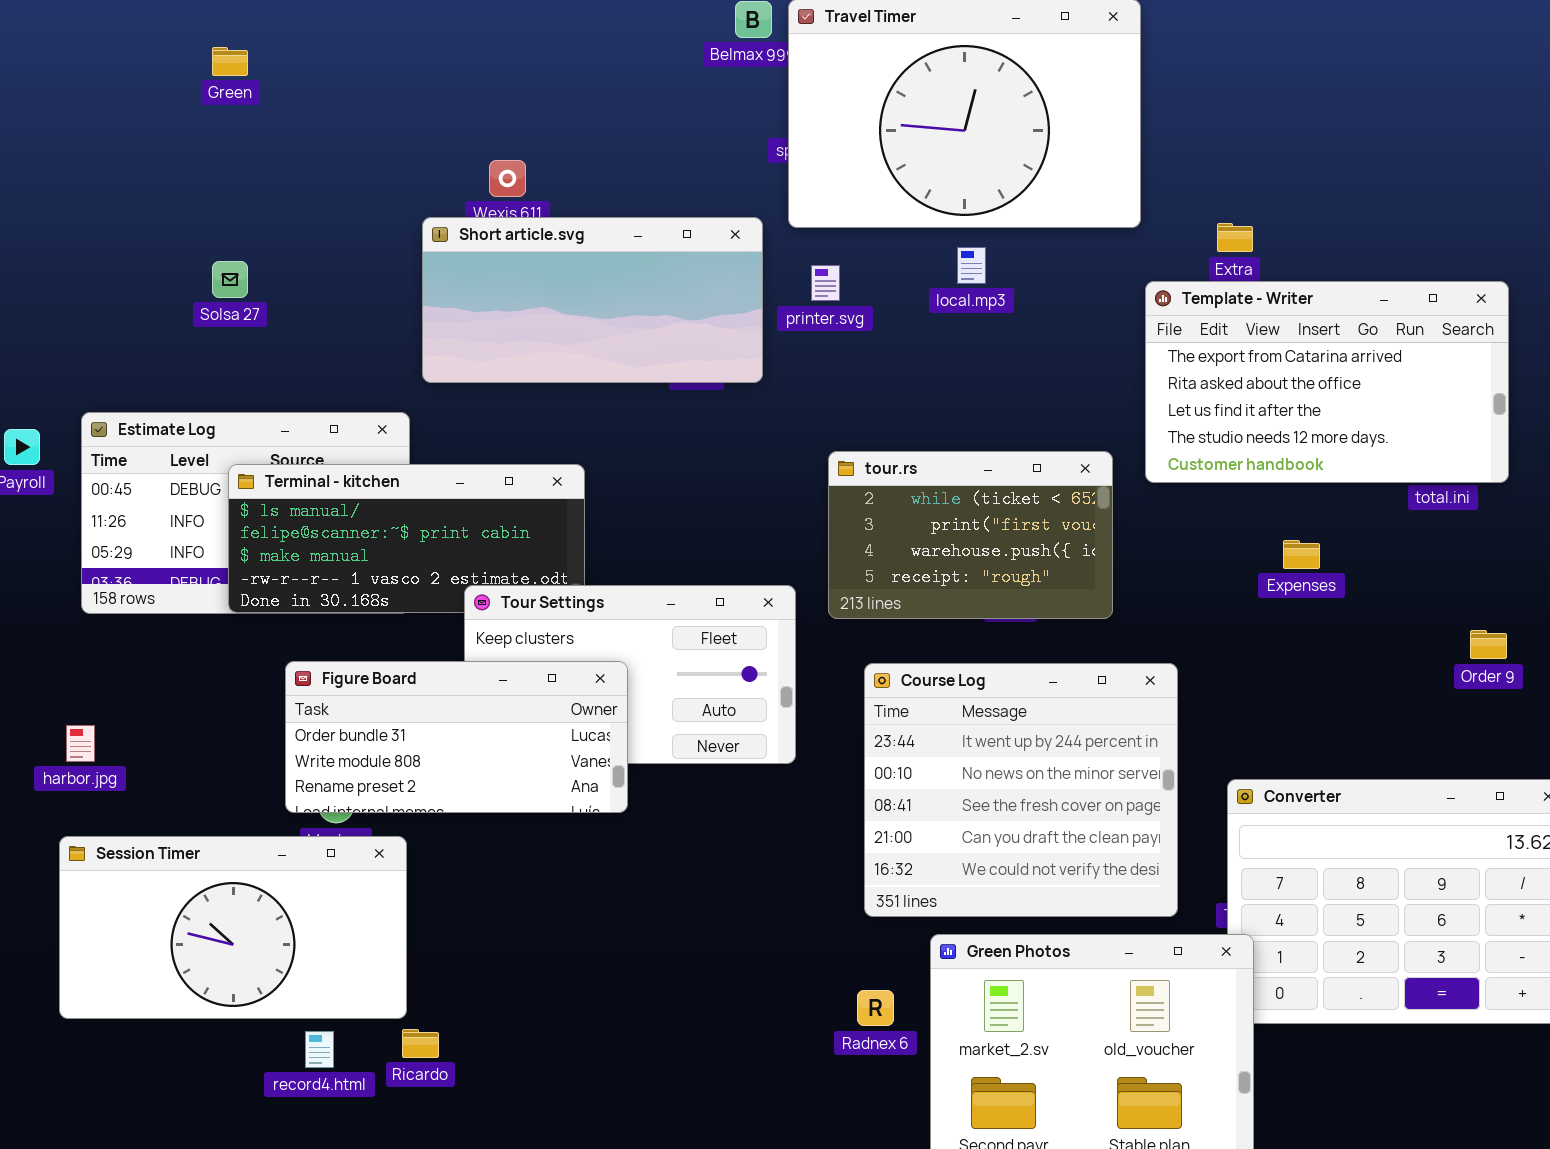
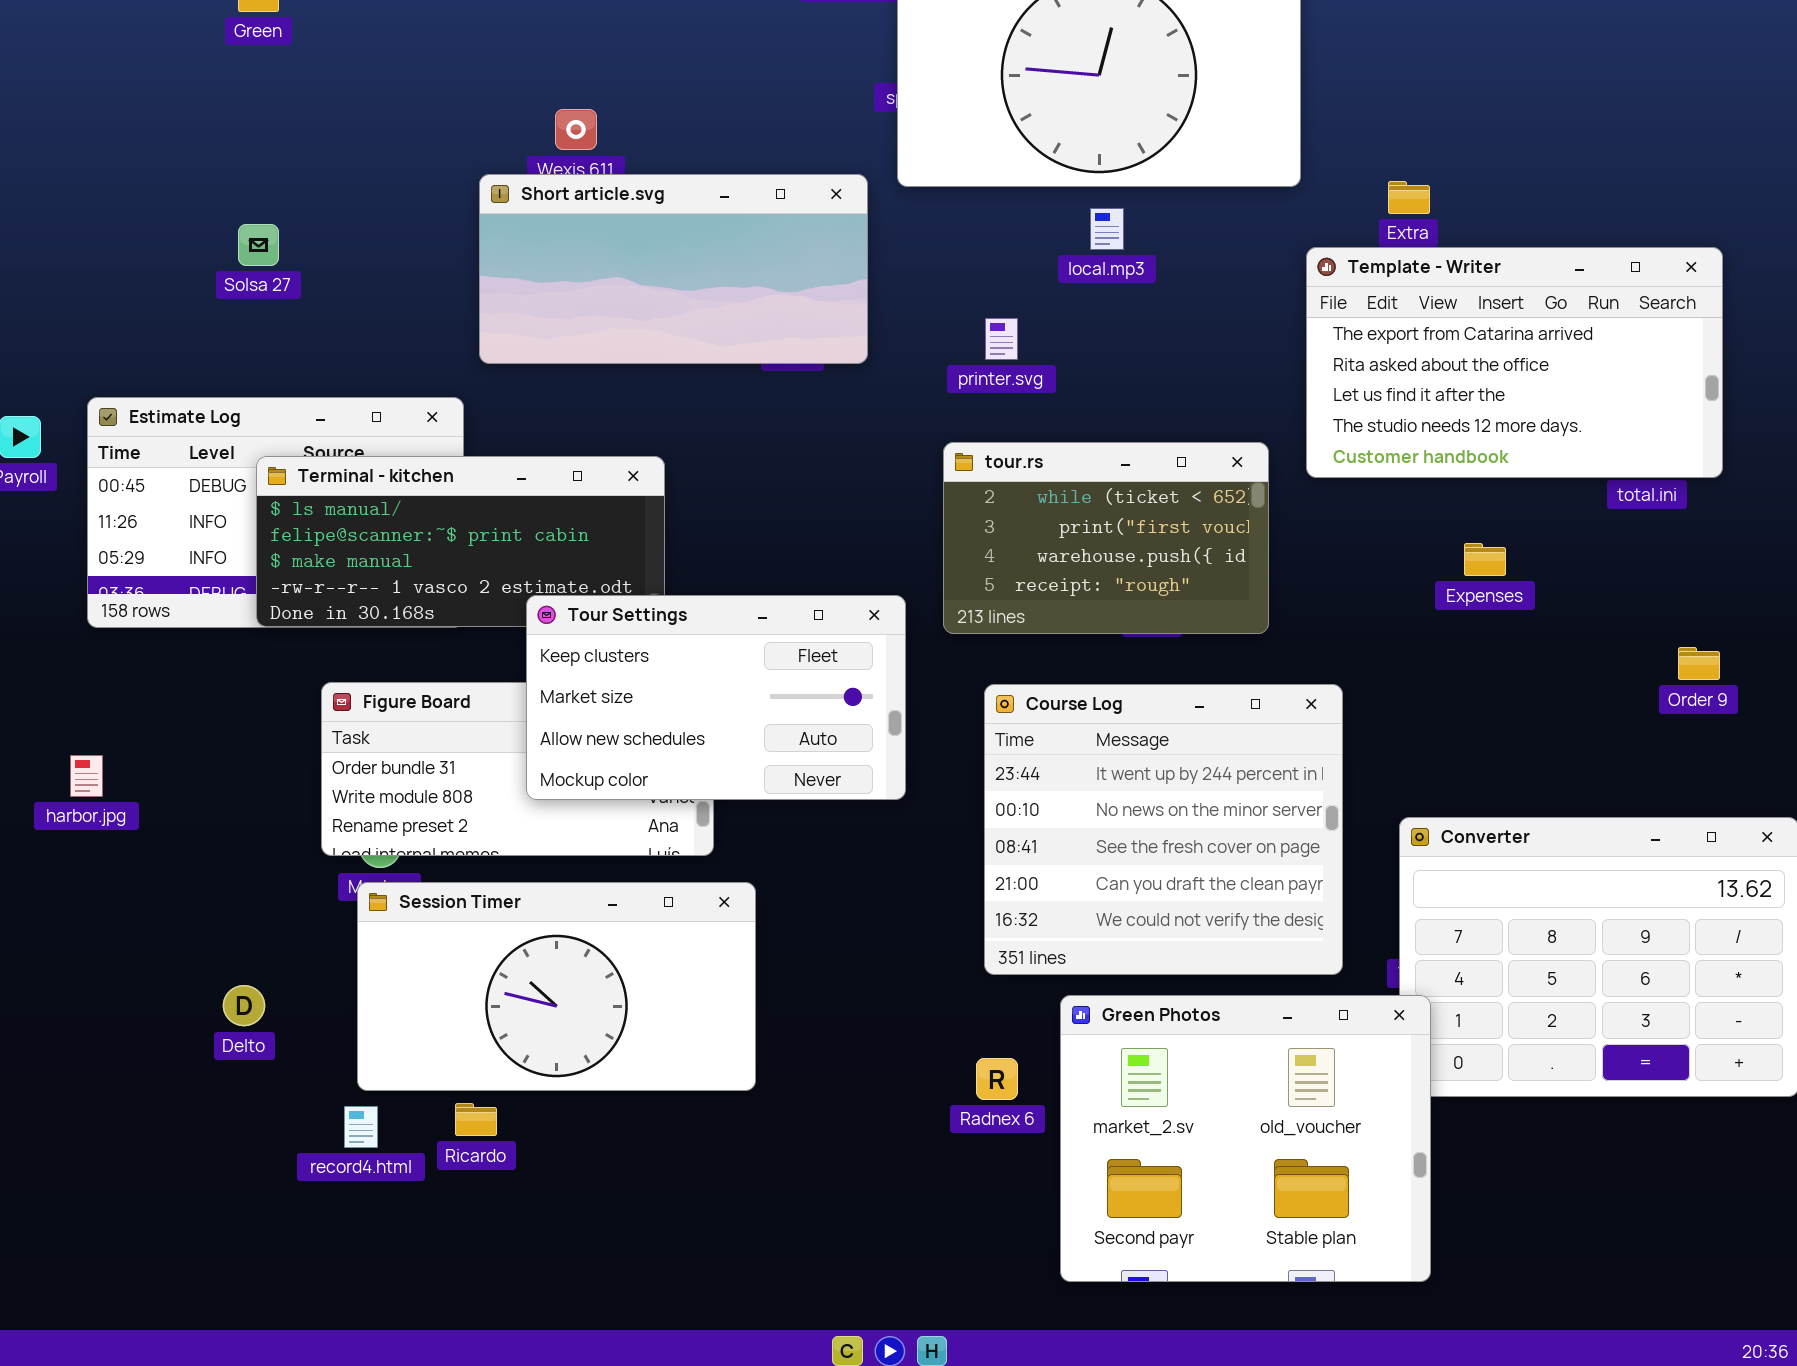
printer.svg: [811,265,840,301] -> [985,318,1018,360], moved
Tour Settings: [464,585,796,764] -> [526,595,906,800], raised
Session Timer: [59,836,407,1019] -> [357,882,756,1091], moved

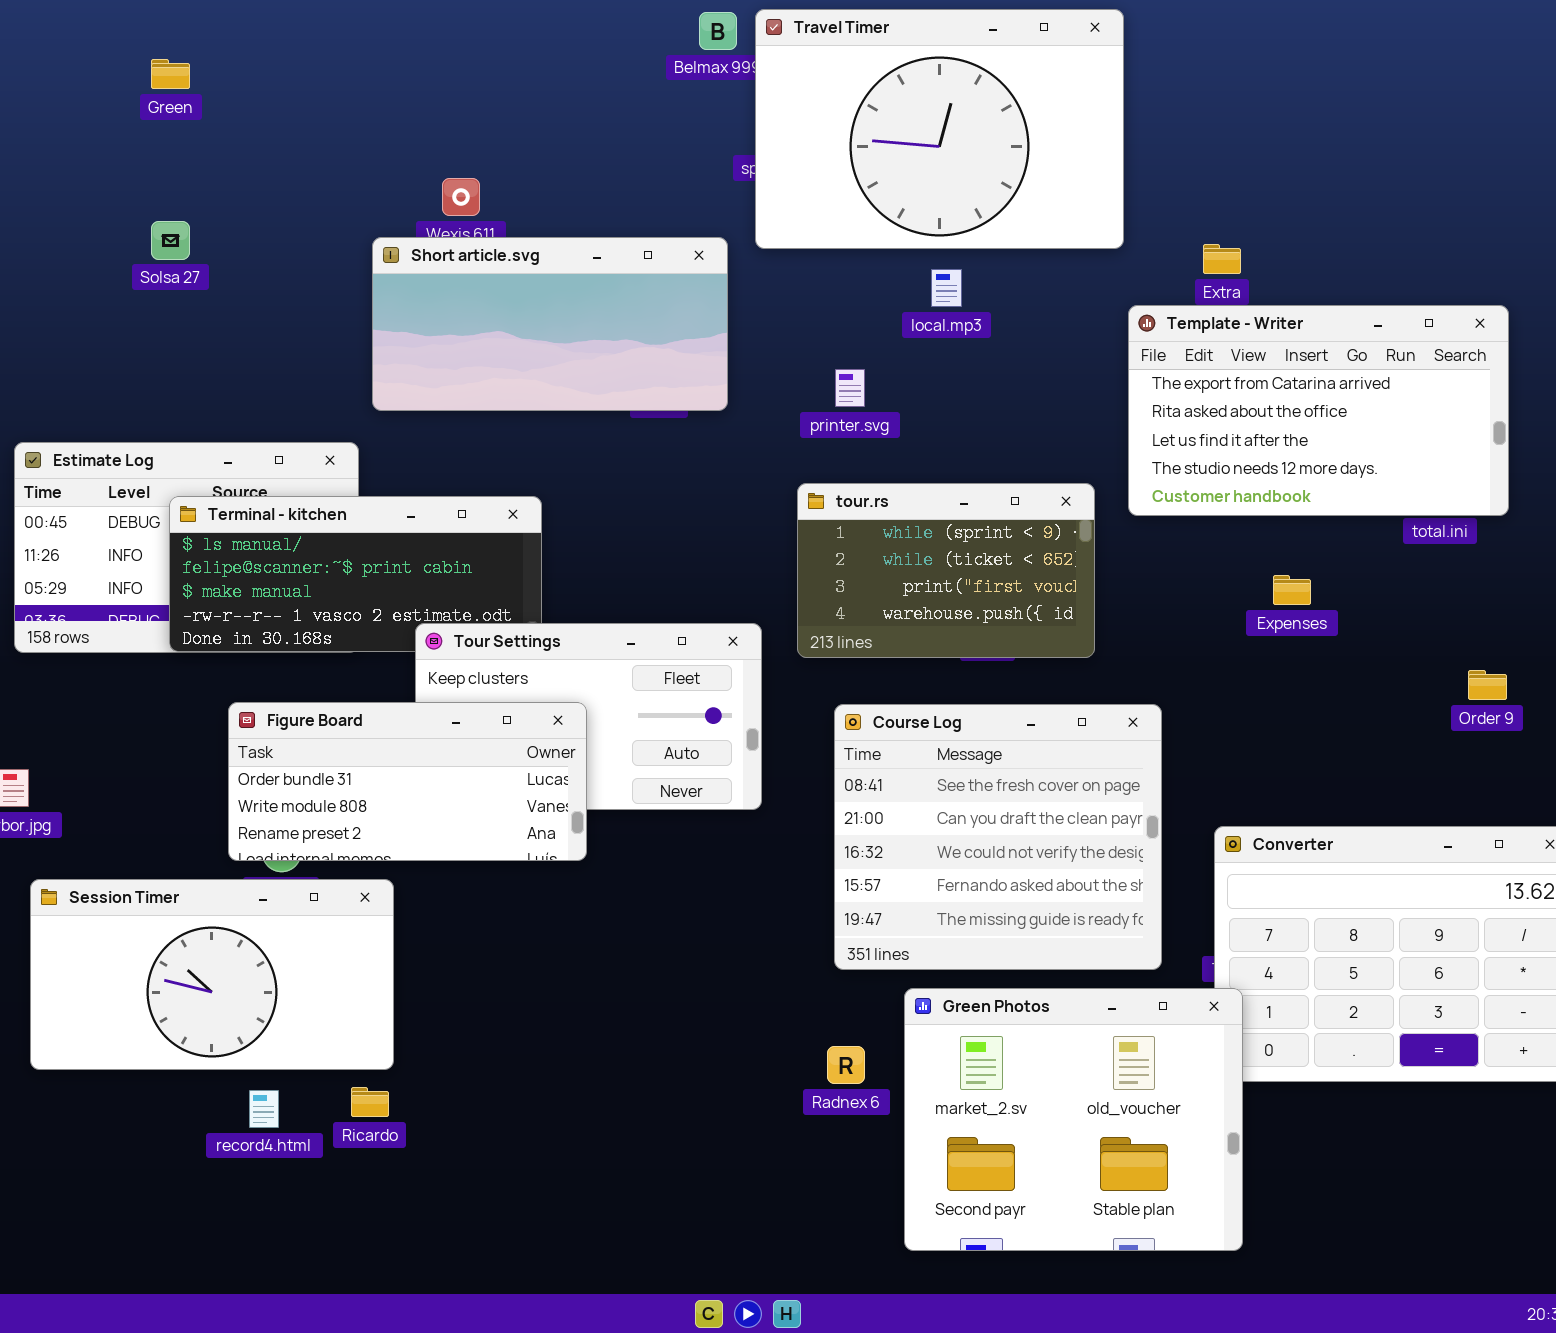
Solsa 27: [238,224,279,266] -> [151,221,190,260], moved
tour.rs: [943,442,1269,634] -> [797,483,1095,658], scrolled up 1 row
Figure Board: [321,682,714,856] -> [228,702,587,861], raised
Course Log: [984,684,1343,975] -> [834,704,1162,970], scrolled down 2 rows
Session Timer: [357,882,756,1091] -> [30,879,394,1070], moved

